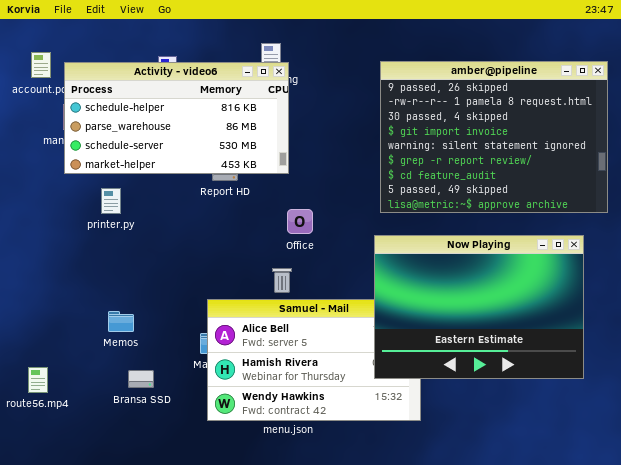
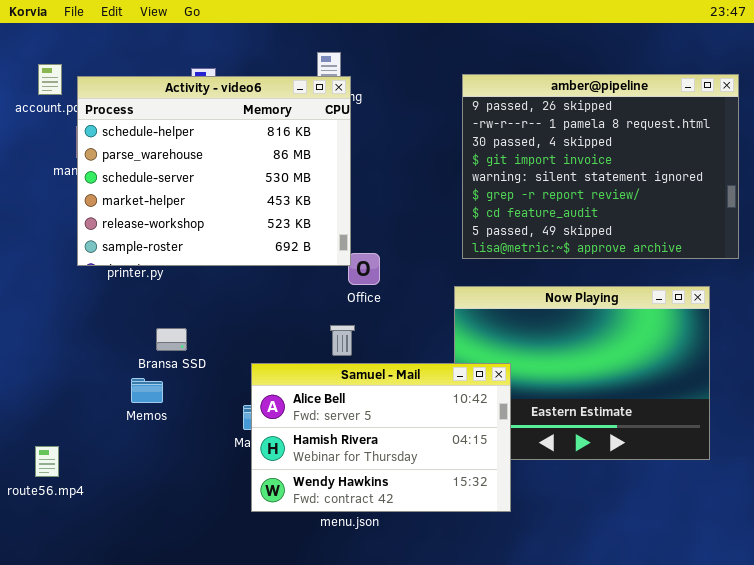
Activity - video6: [64,62,289,174] -> [77,76,351,266], resized
Samuel - Mail: [207,299,421,421] -> [251,363,511,512], raised
Bransa SSD: [128,370,154,388] -> [156,328,187,351], moved

